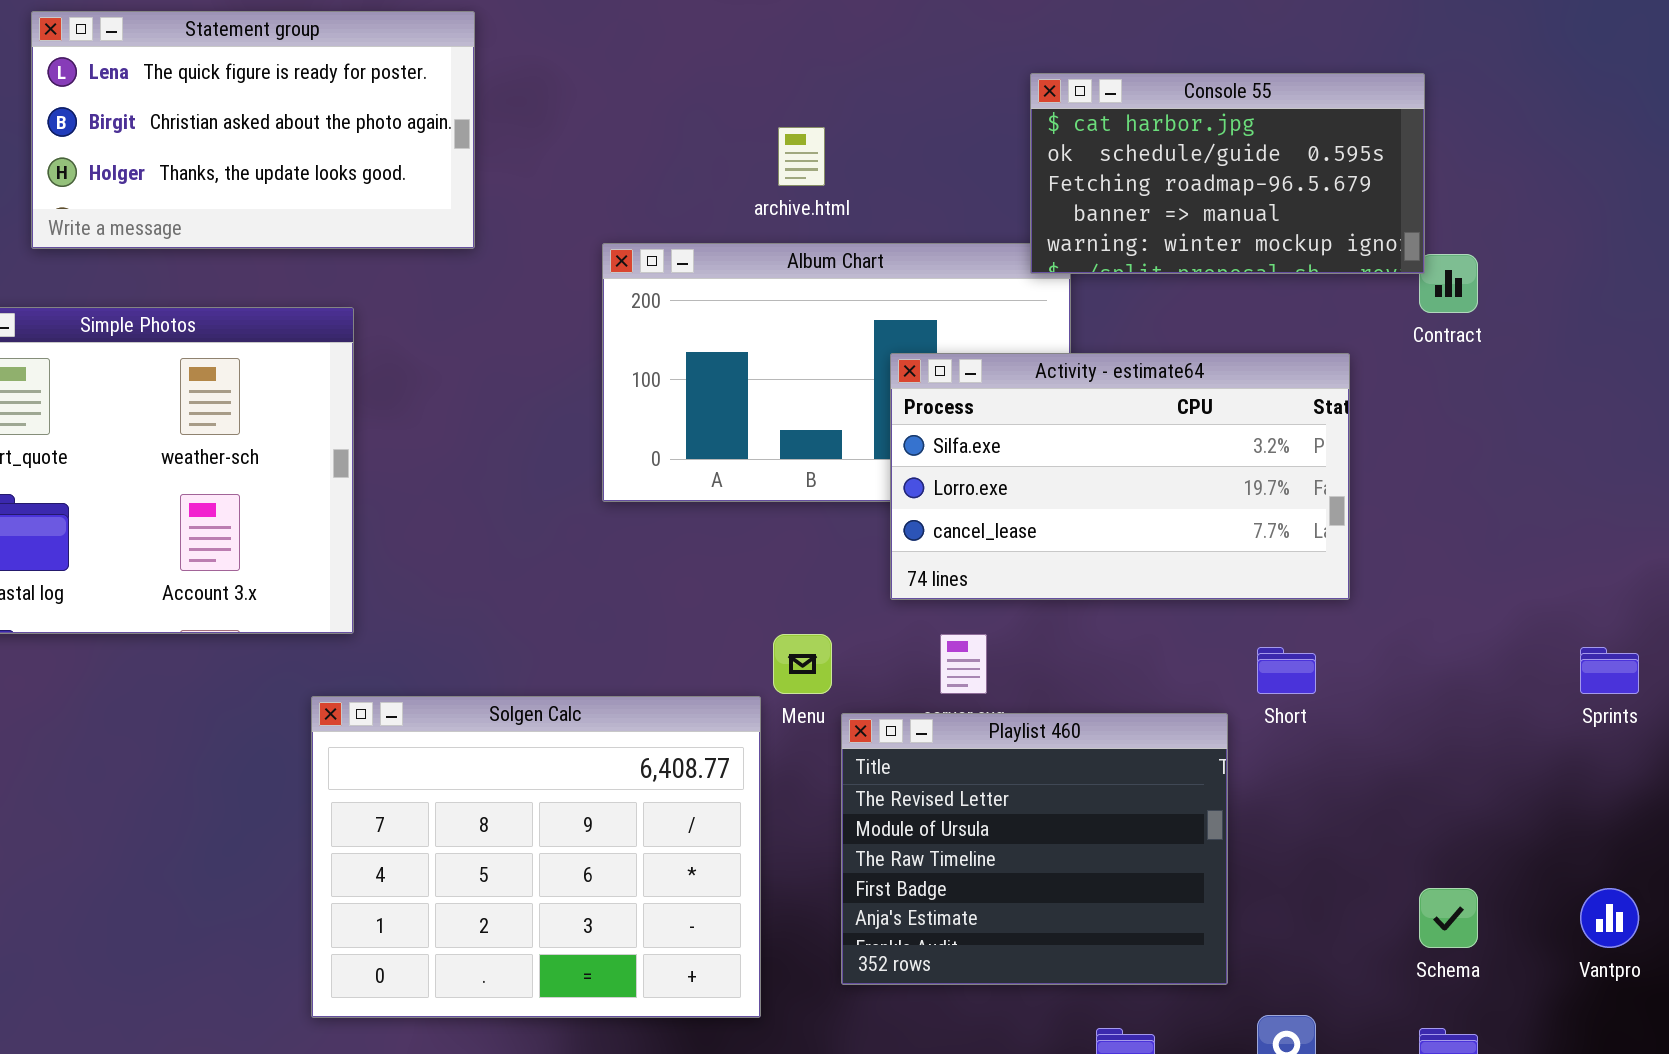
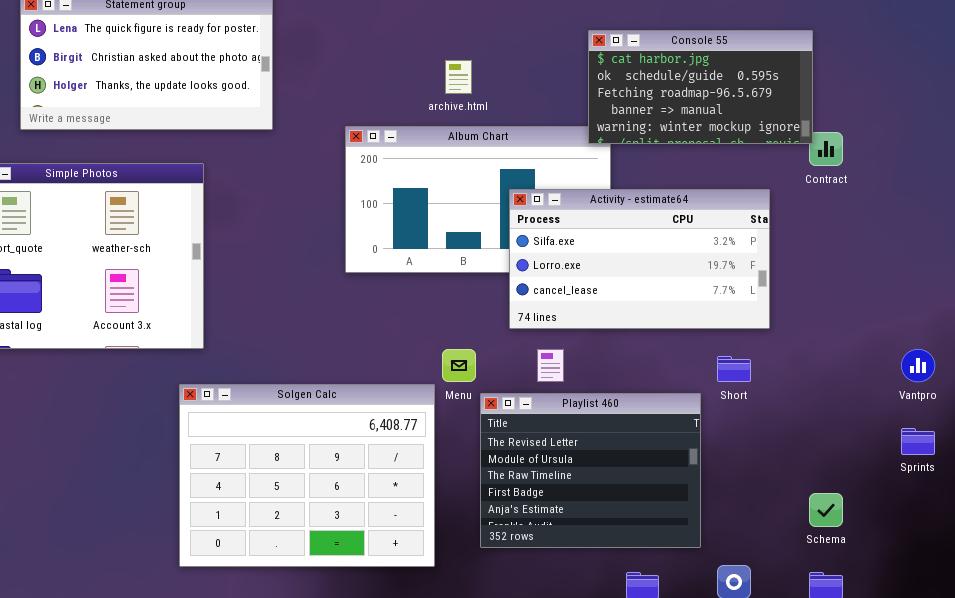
Sprints: [1580,647,1639,694] -> [901,428,935,455], moved
Vantpro: [1580,888,1639,948] -> [901,349,935,382], moved

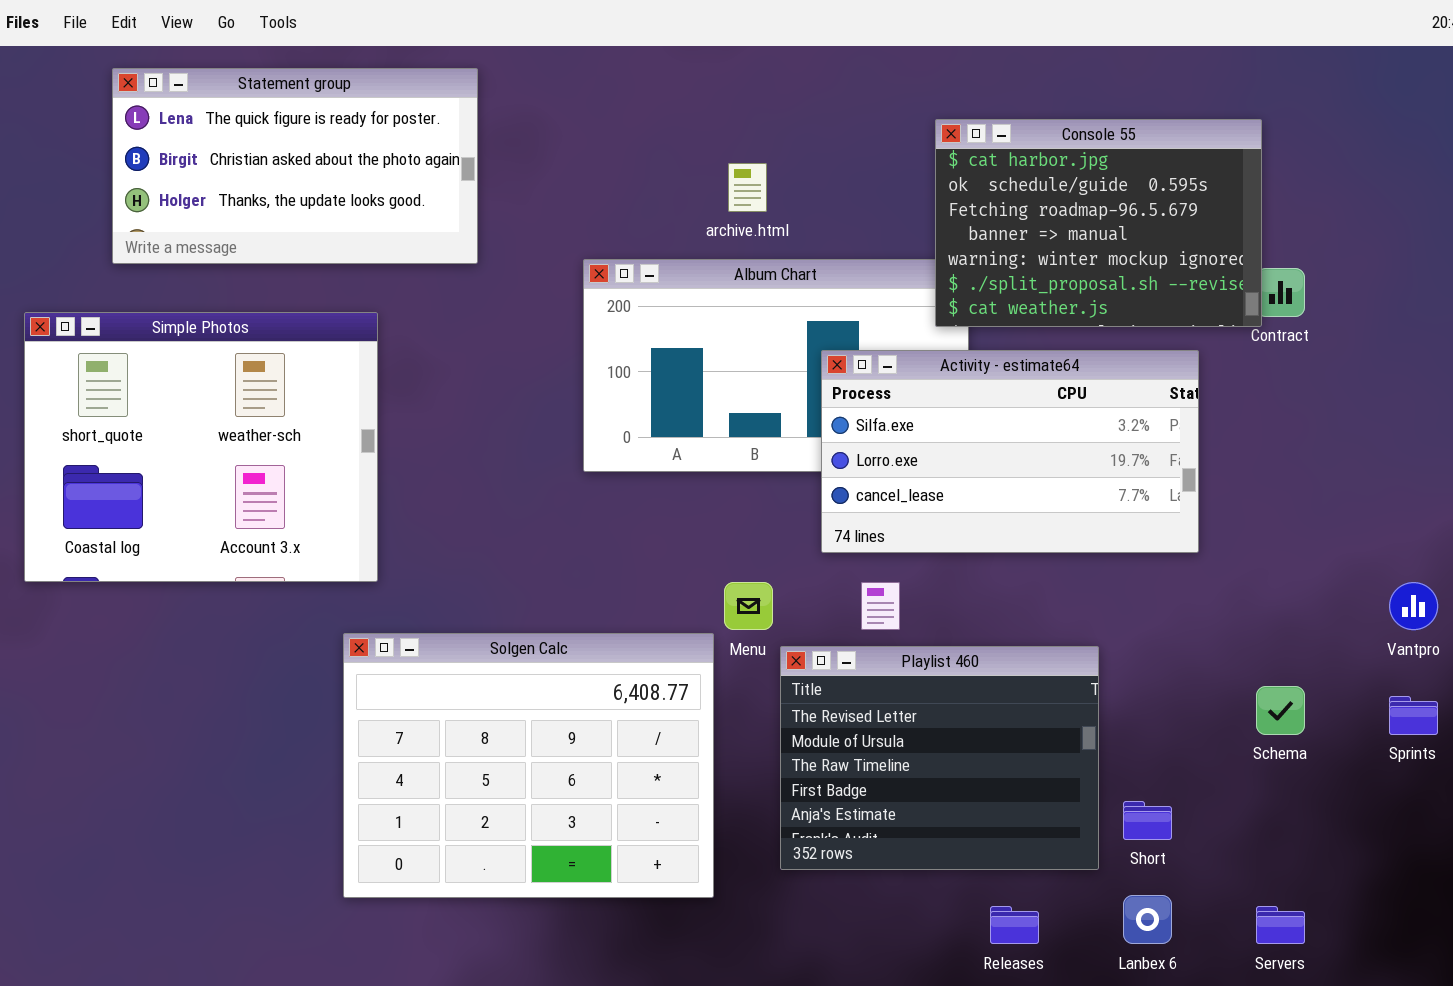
Console 55: [588,30,813,144] -> [935,119,1262,327], resized
Short: [717,356,751,382] -> [1123,801,1172,840], moved
Schema: [809,493,843,527] -> [1256,686,1305,735], moved

